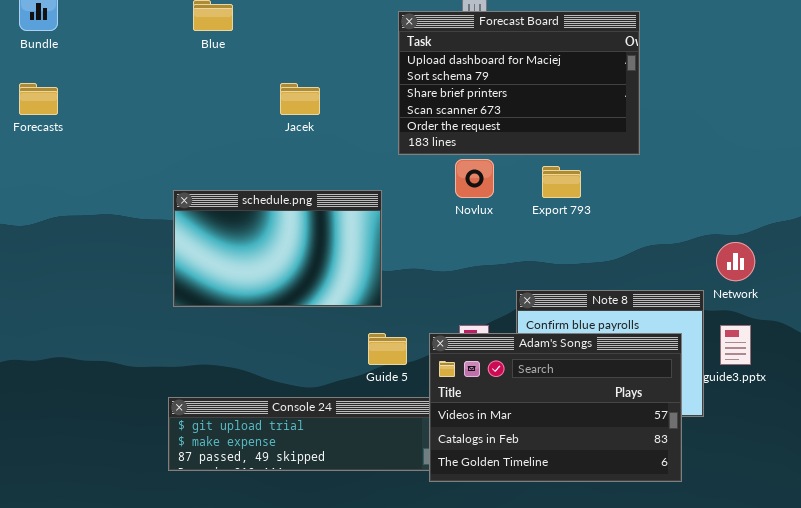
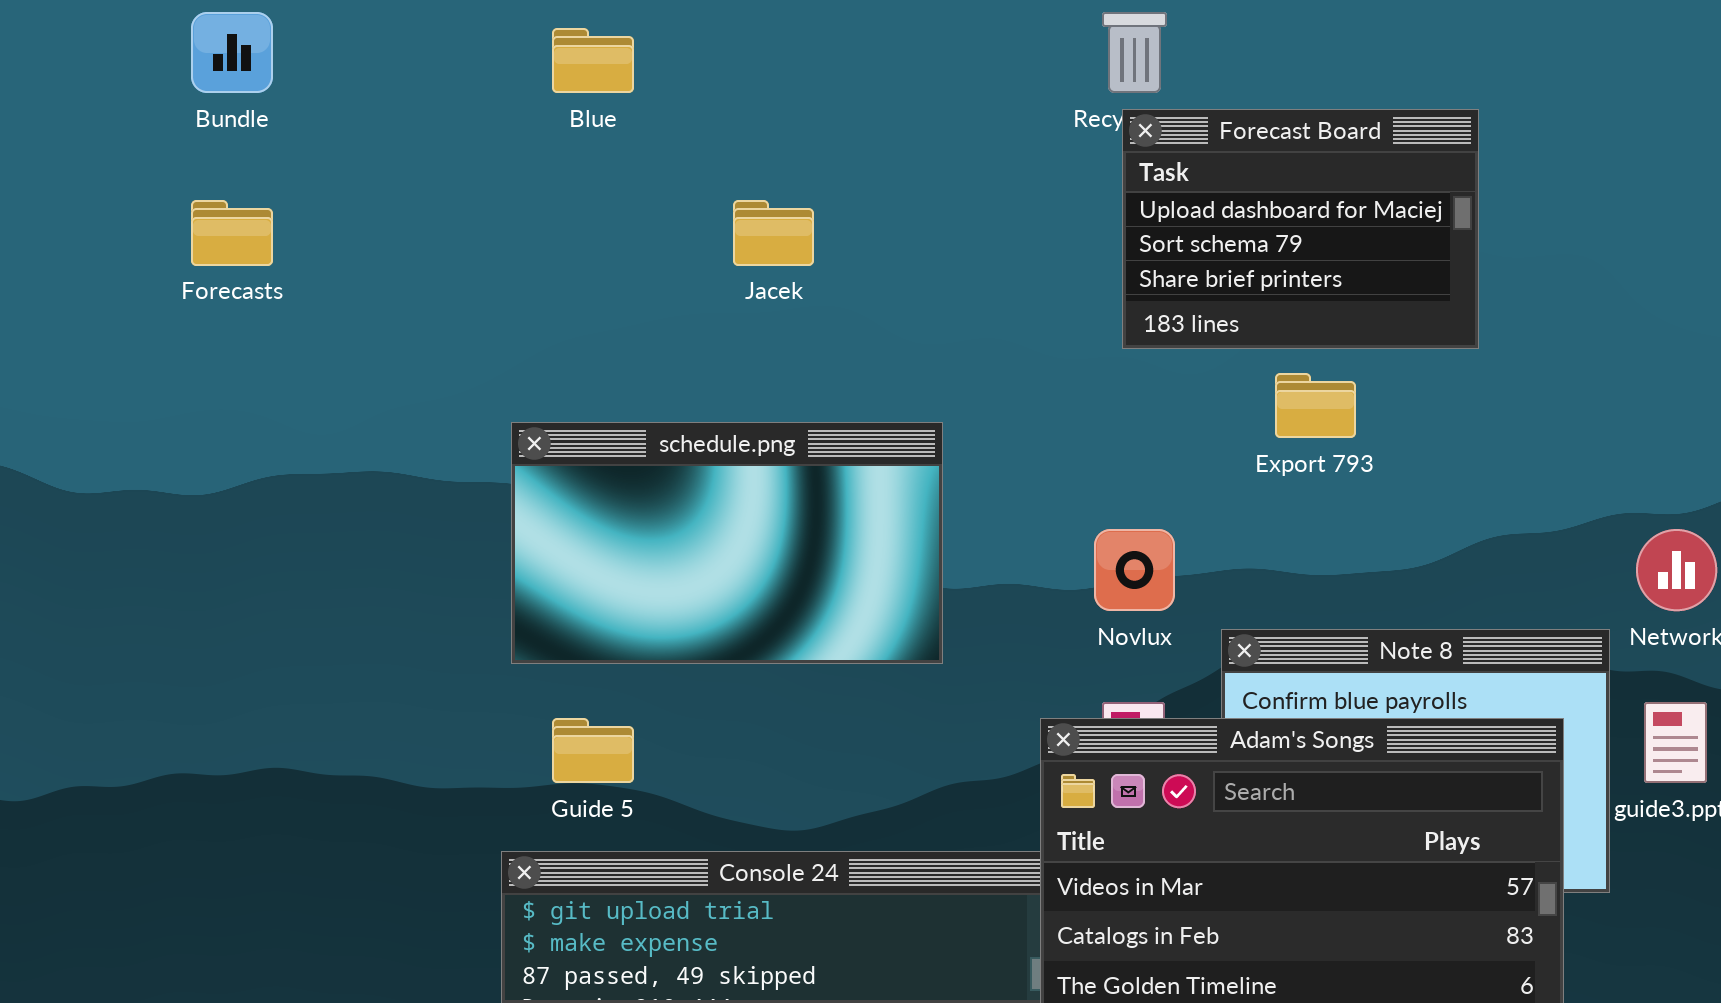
Forecast Board: [398,11,640,155] -> [1122,109,1479,349], resized
Novlux: [455,159,494,198] -> [1094,529,1175,611], moved
Guide 5: [368,333,407,365] -> [552,718,634,783], moved

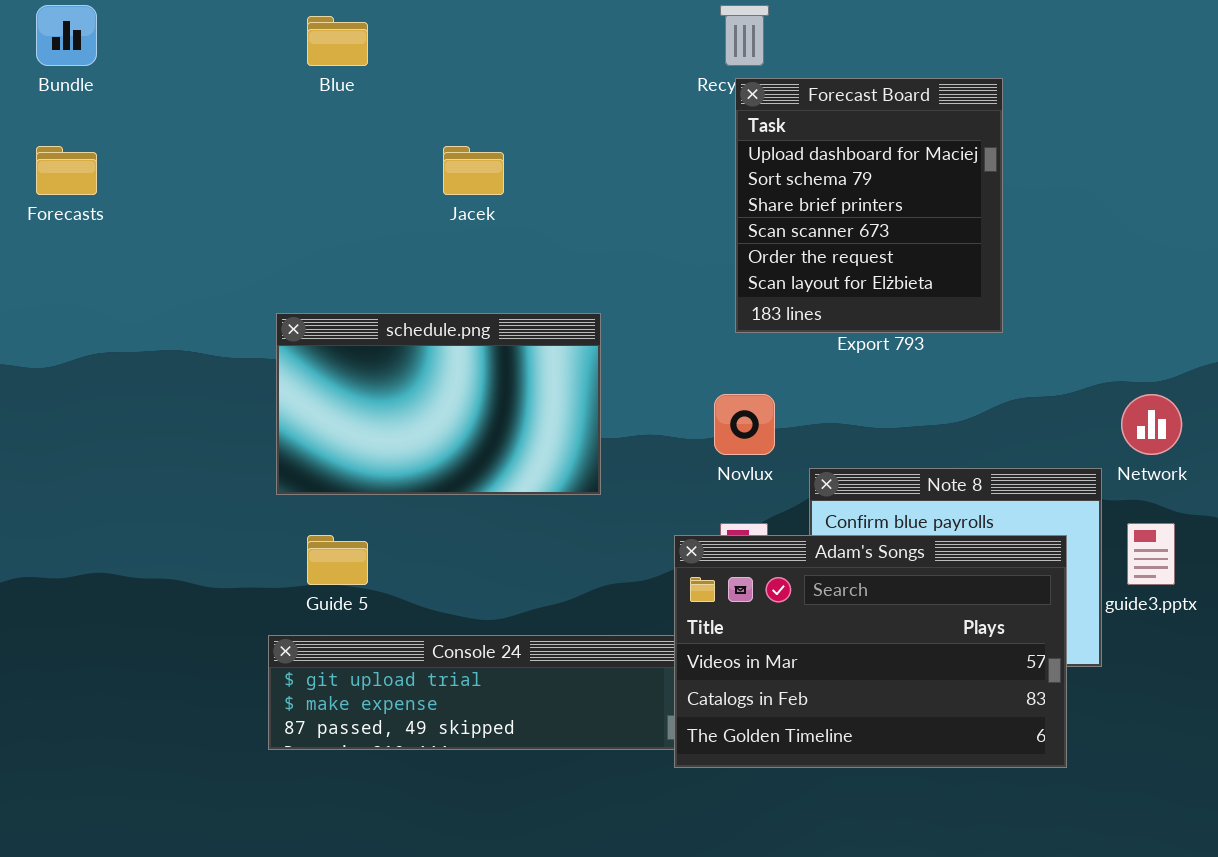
Forecast Board: [1122,109,1479,349] -> [735,78,1003,333], resized

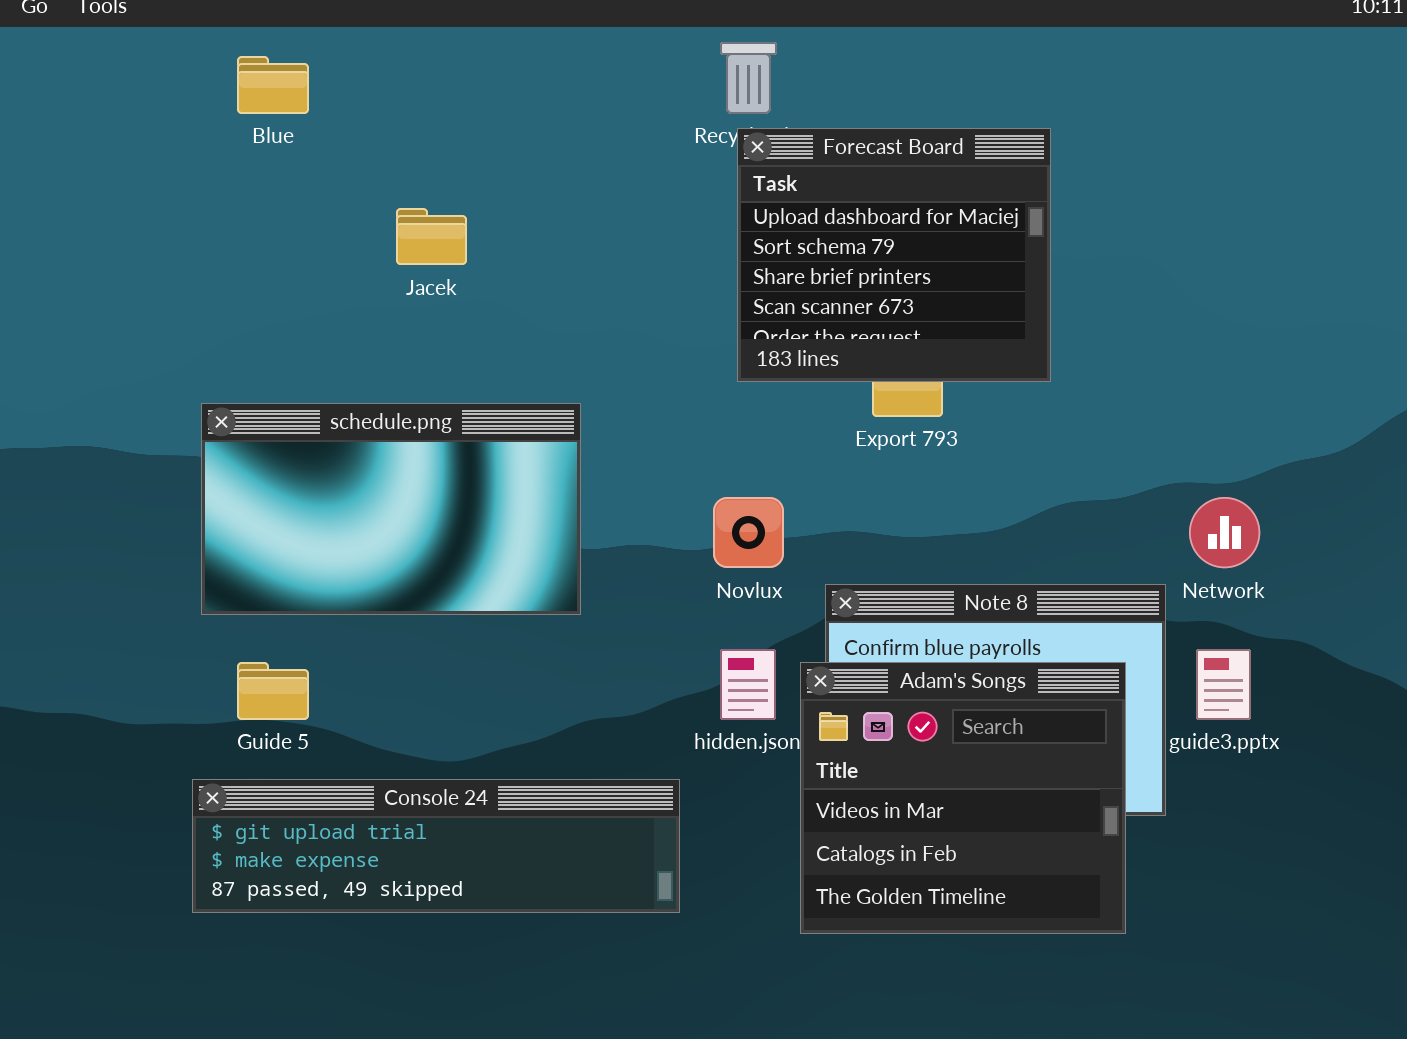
Forecast Board: [735,78,1003,333] -> [737,128,1051,382], resized
Adam's Songs: [674,535,1067,768] -> [800,662,1126,934], resized

